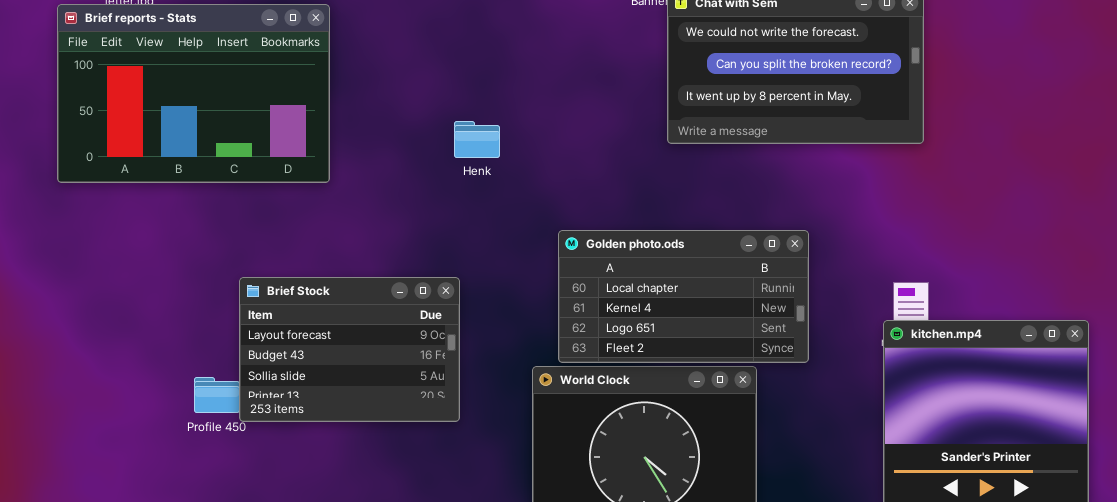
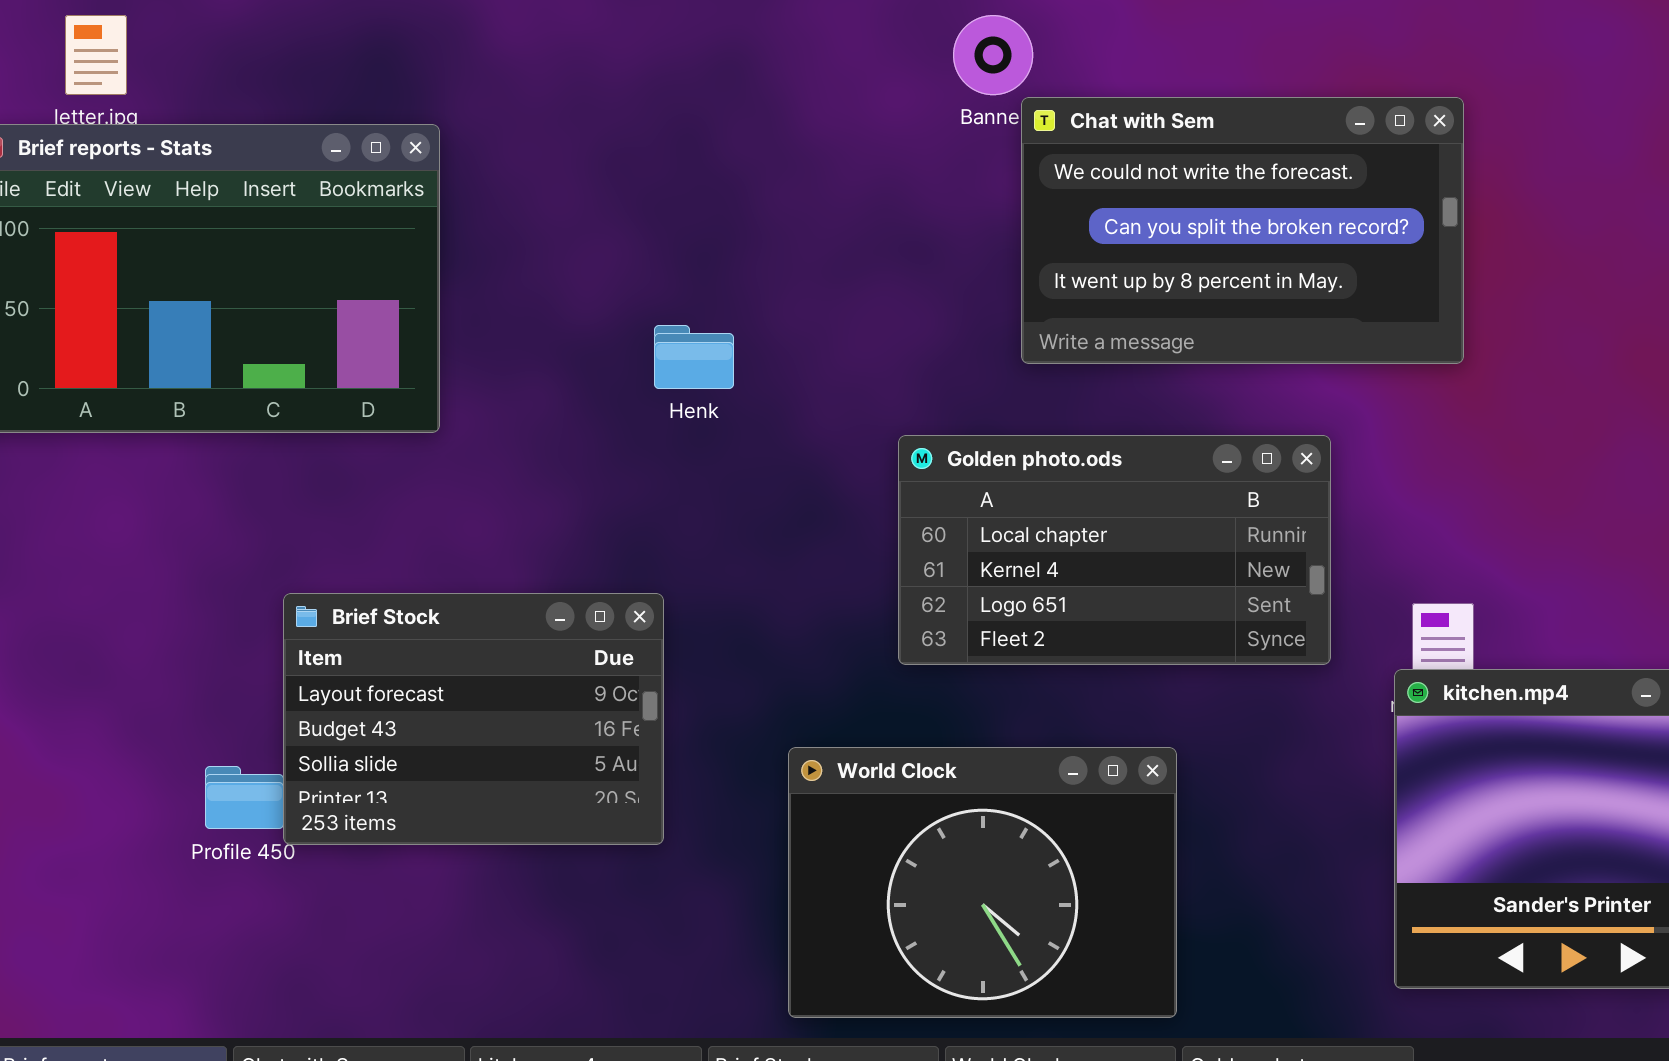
Golden photo.ods: [558,230,809,363] -> [898,435,1331,665], moved

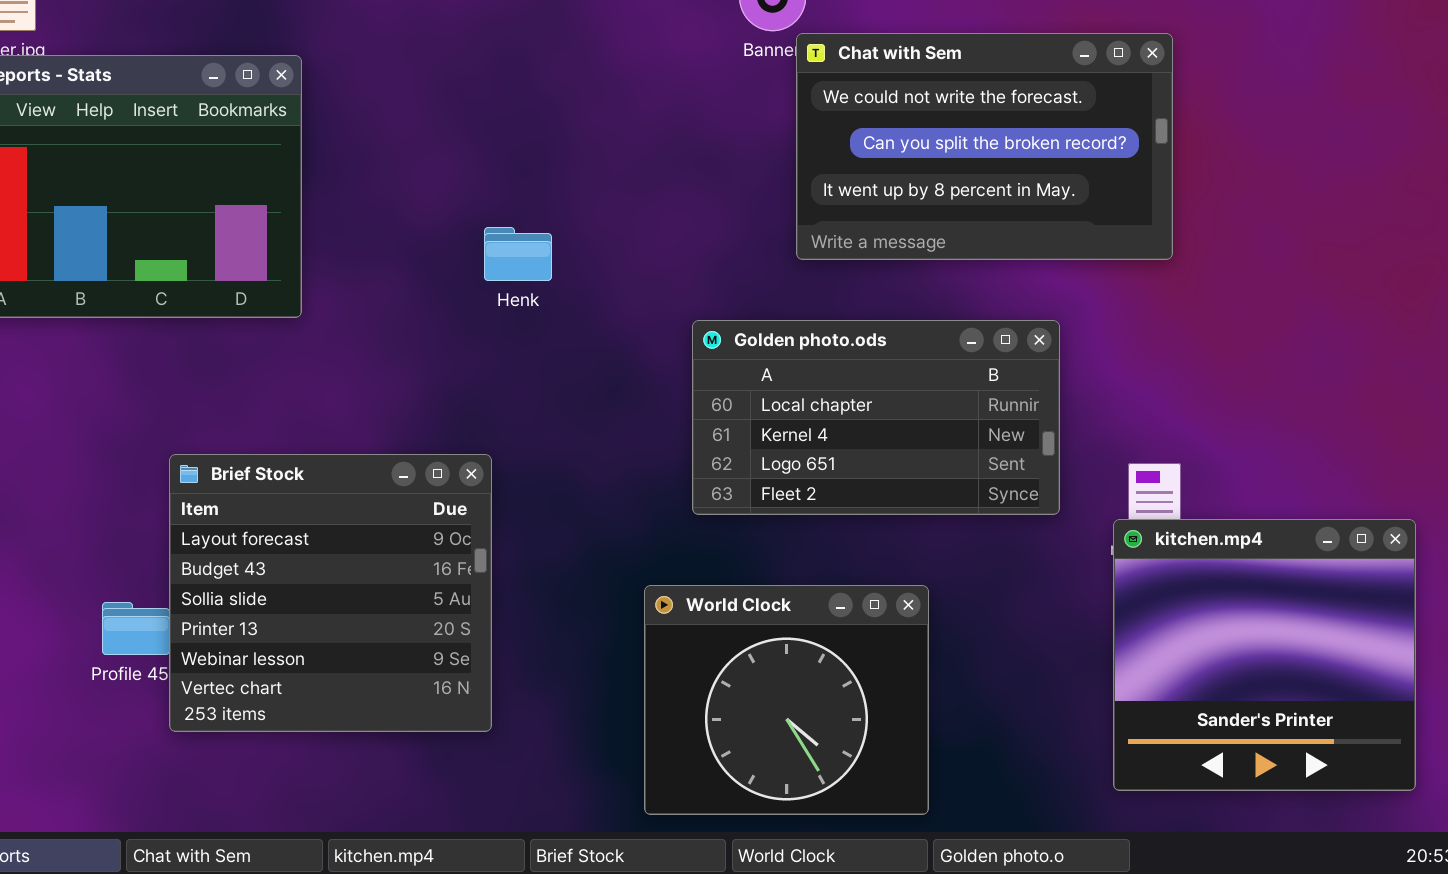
Brief Stock: [283,593,664,845] -> [169,454,492,732], resized
World Clock: [788,747,1177,1018] -> [644,585,929,815], resized

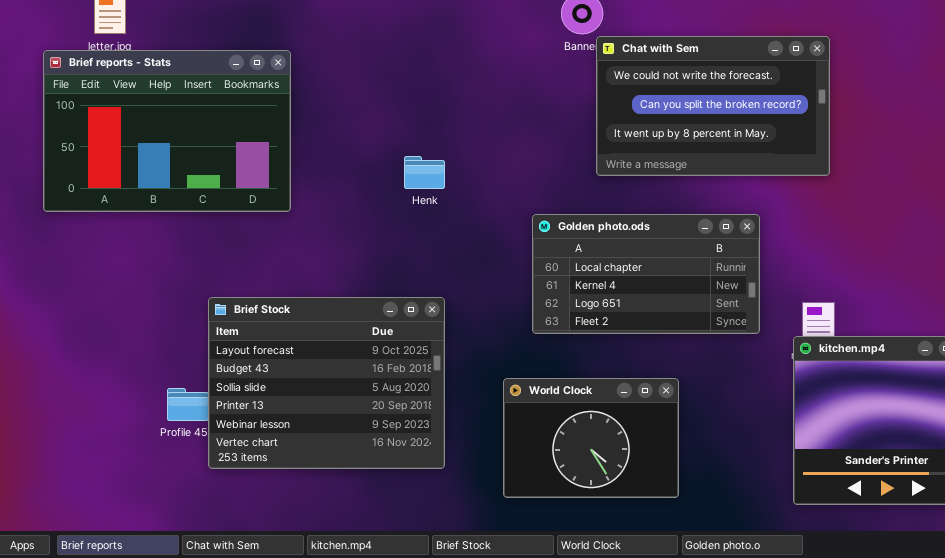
Brief Stock: [169,454,492,732] -> [208,297,445,469], resized
World Clock: [644,585,929,815] -> [503,378,679,498], resized

